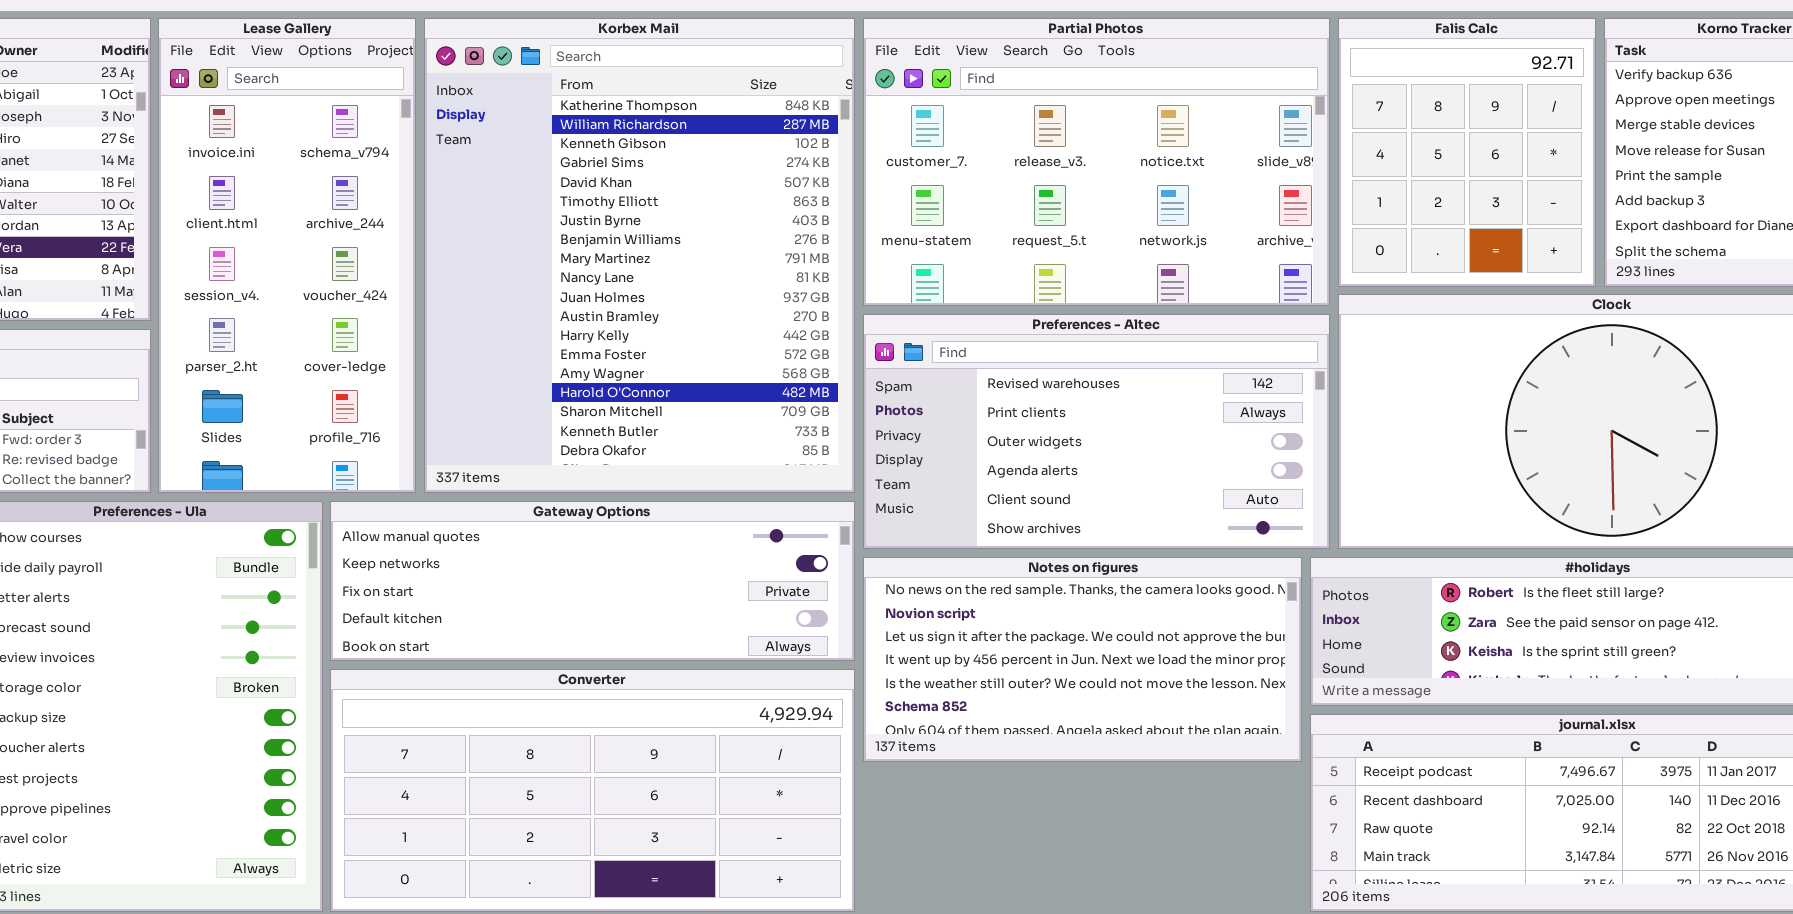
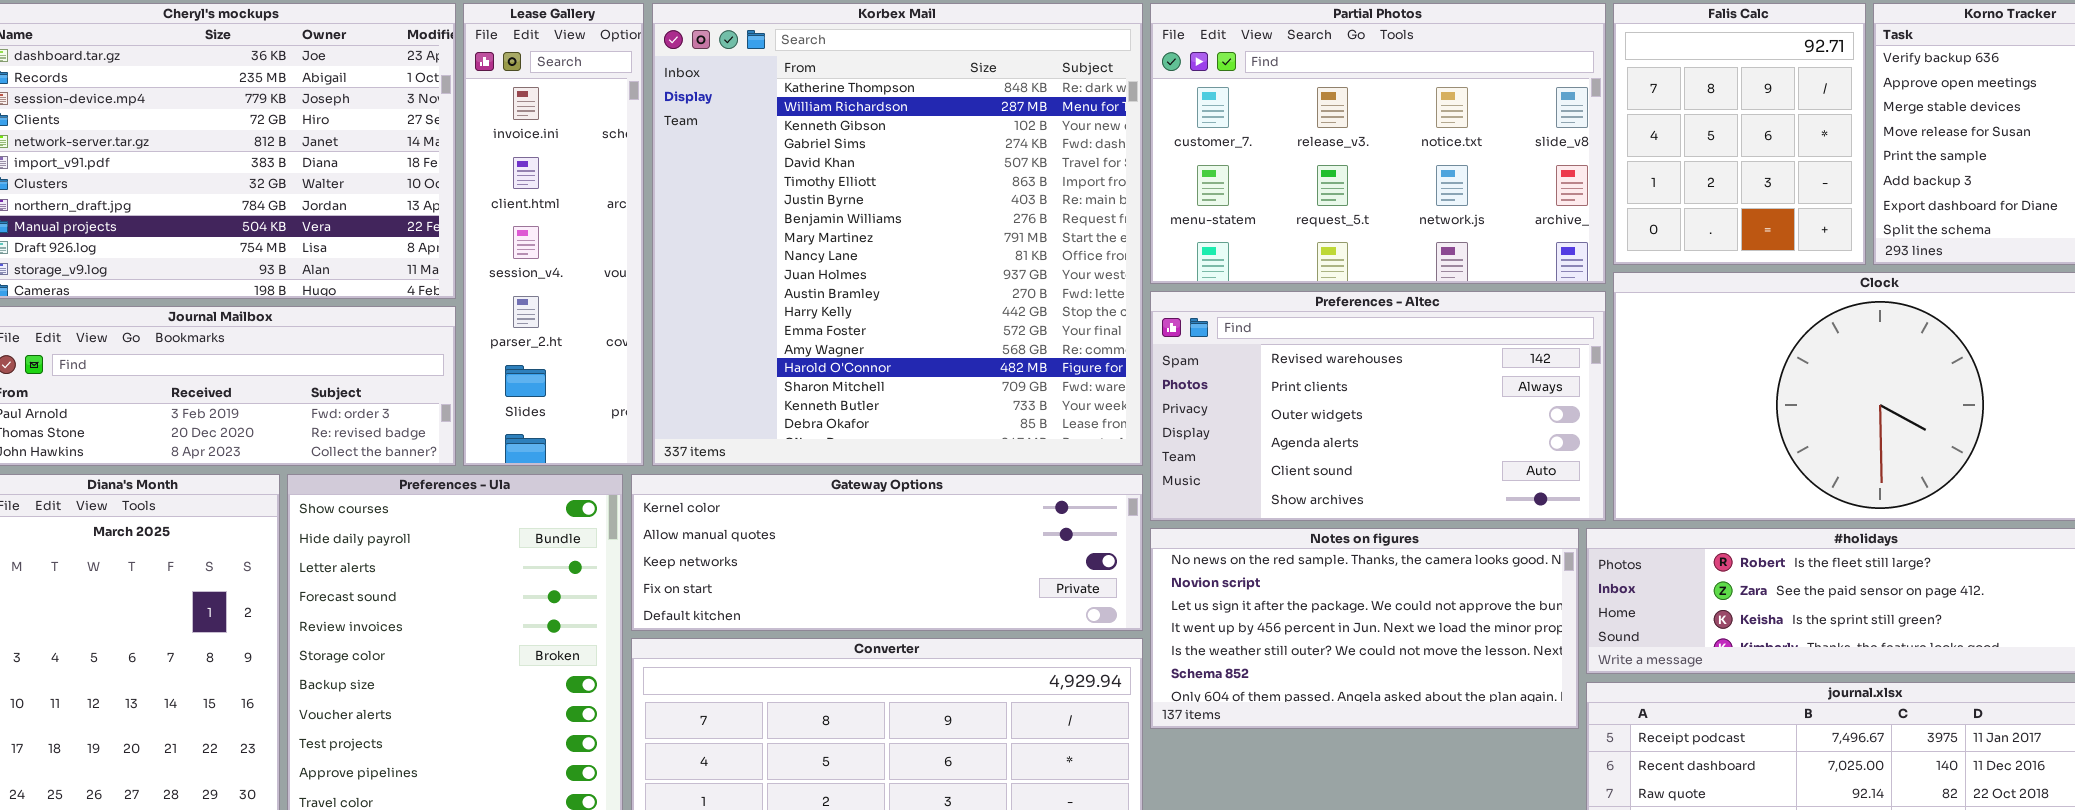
Lease Gallery: [158,18,416,493] -> [463,3,644,466], resized
Korbex Mail: [424,18,855,493] -> [652,3,1143,466], resized
Gateway Options: [330,501,855,661] -> [631,474,1143,631], scrolled up 1 row

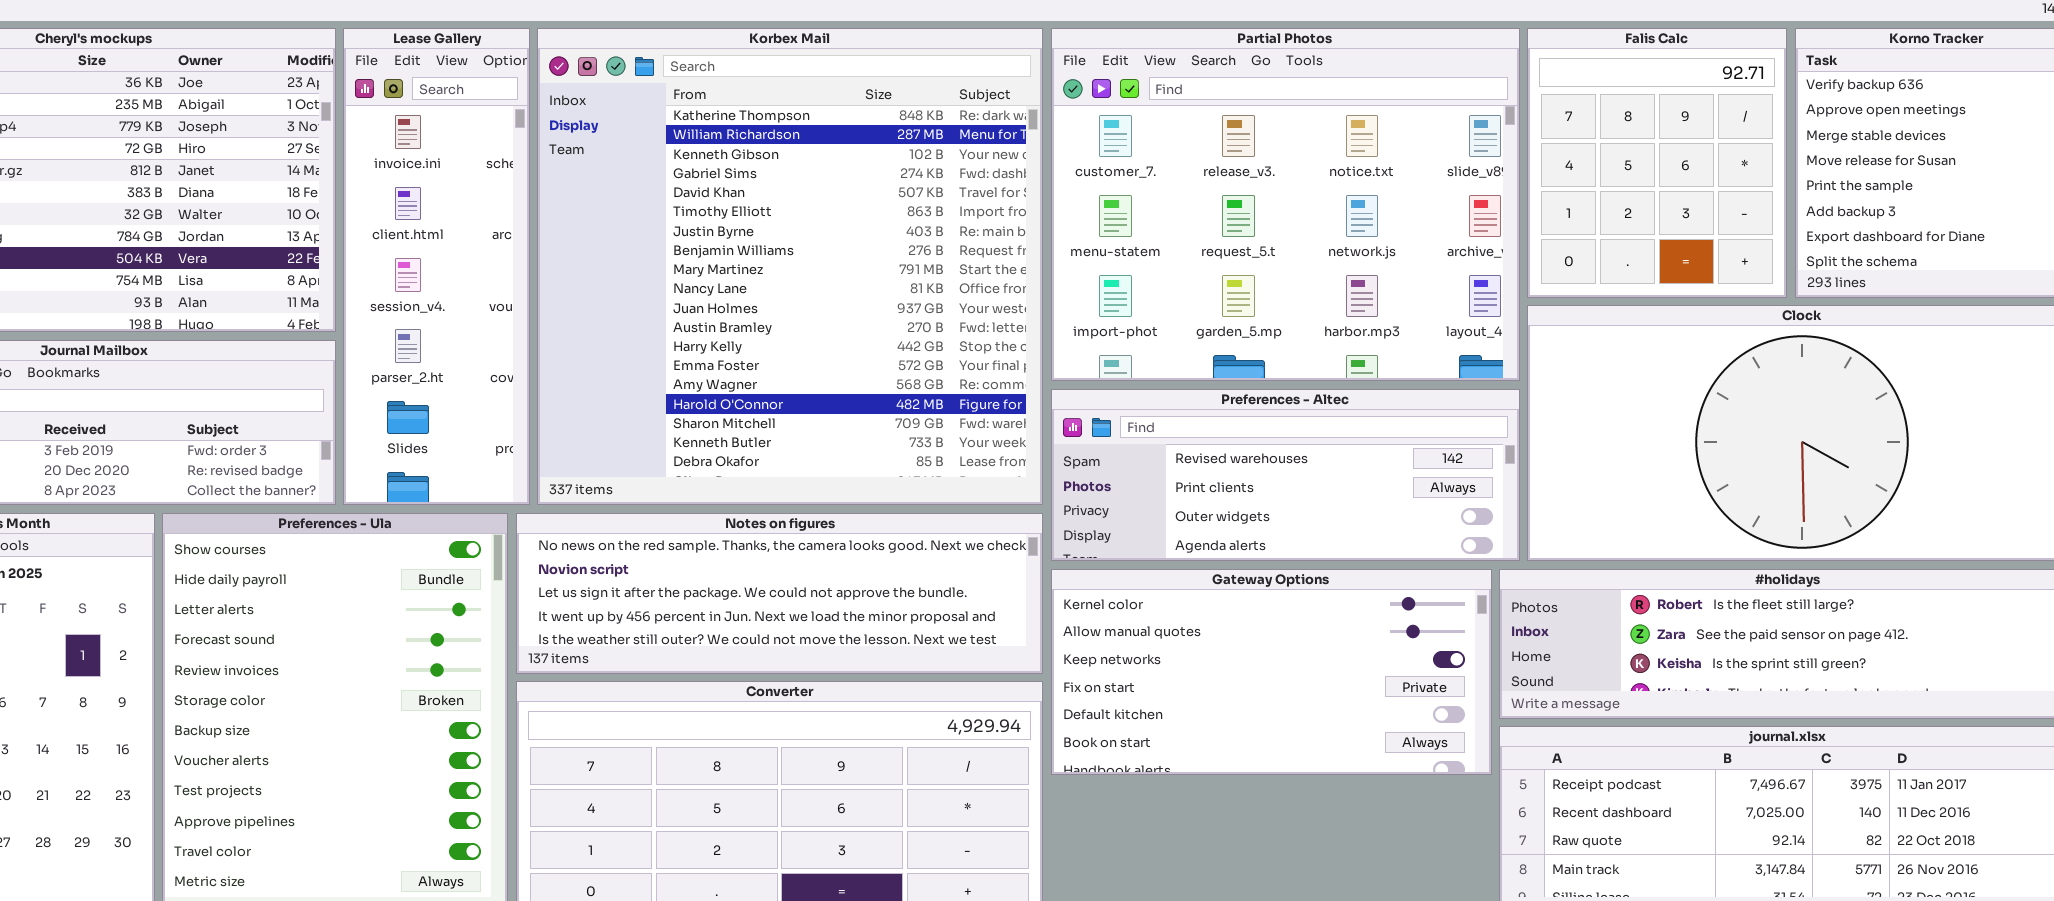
Partial Photos: [1150,3,1606,284] -> [1051,28,1520,381], resized
Preferences - Altec: [1150,291,1606,521] -> [1051,389,1520,561], resized
Gateway Options: [631,474,1143,631] -> [1051,569,1492,775], moved, resized
Notes on figures: [1150,528,1579,729] -> [516,513,1043,674], moved, resized

